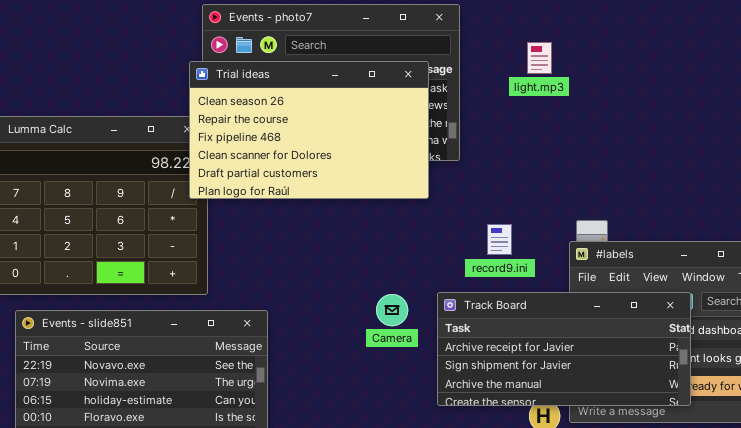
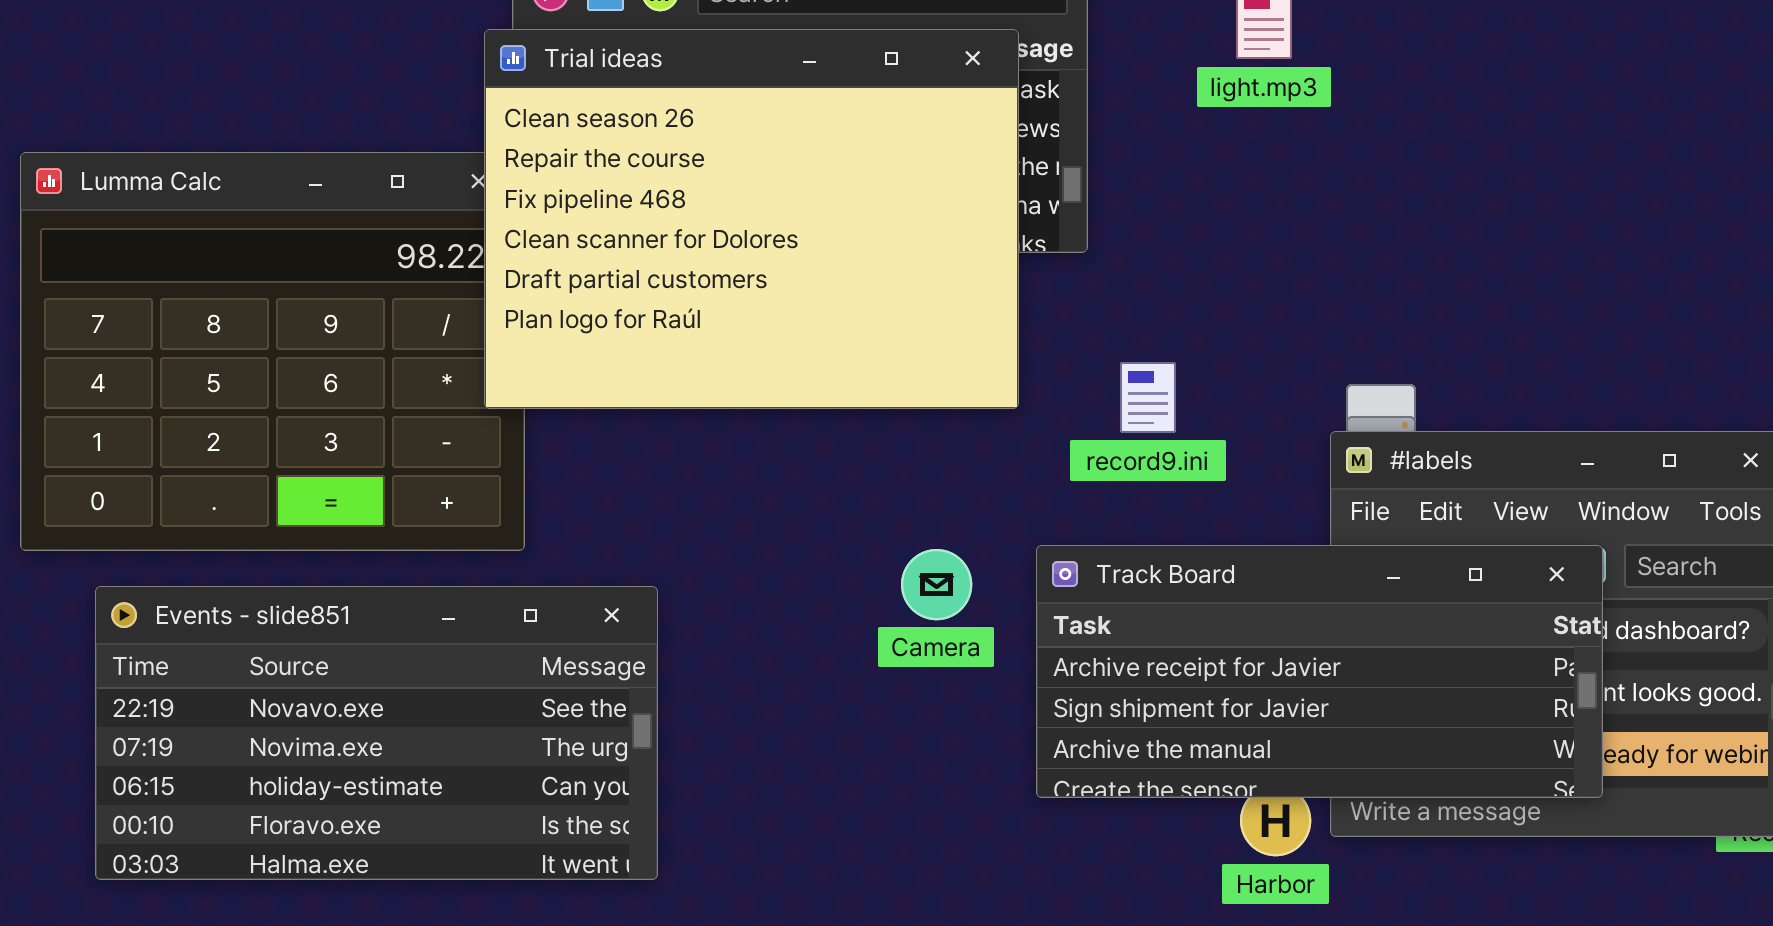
Trial ideas: [189,61,429,199] -> [484,29,1019,409], resized
record9.ini: [487,224,512,255] -> [1120,362,1176,433], moved

